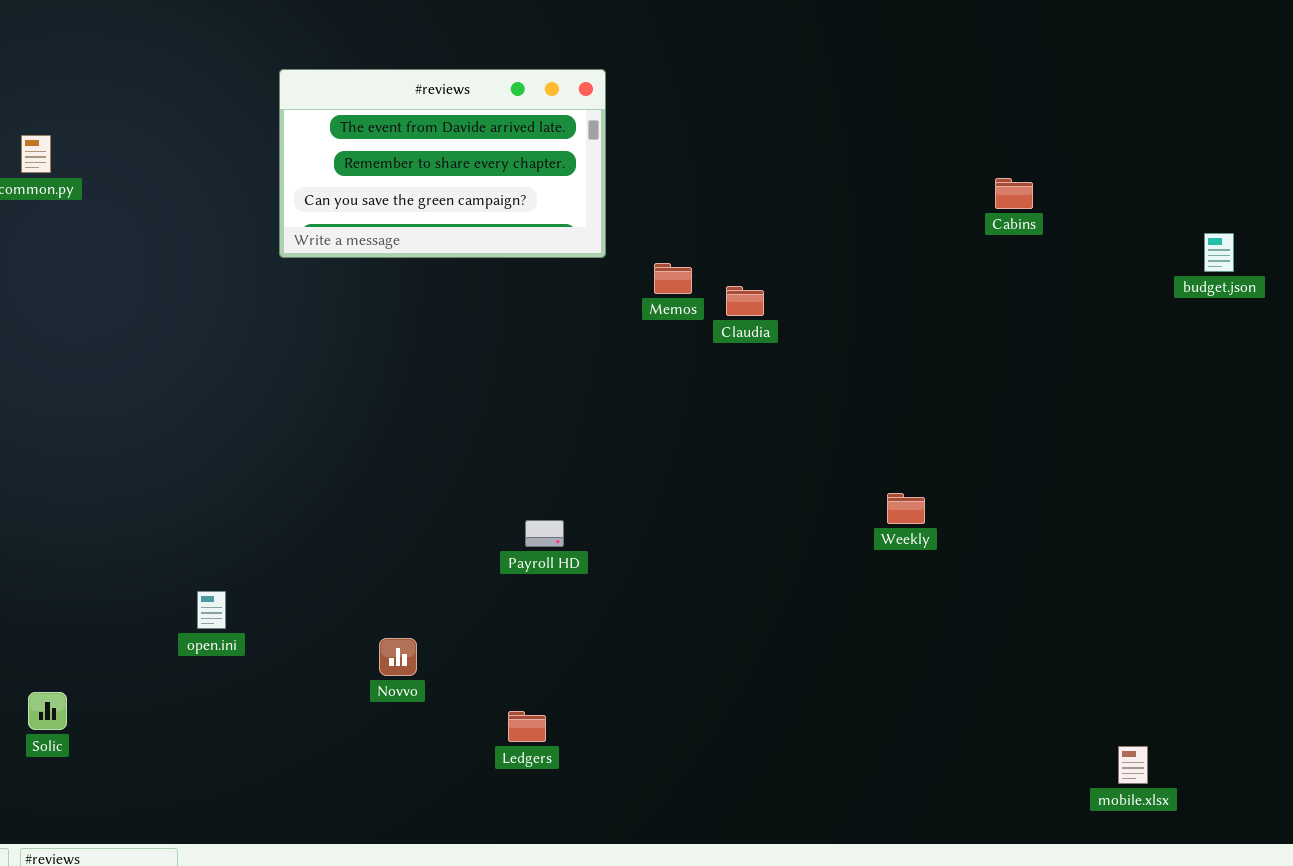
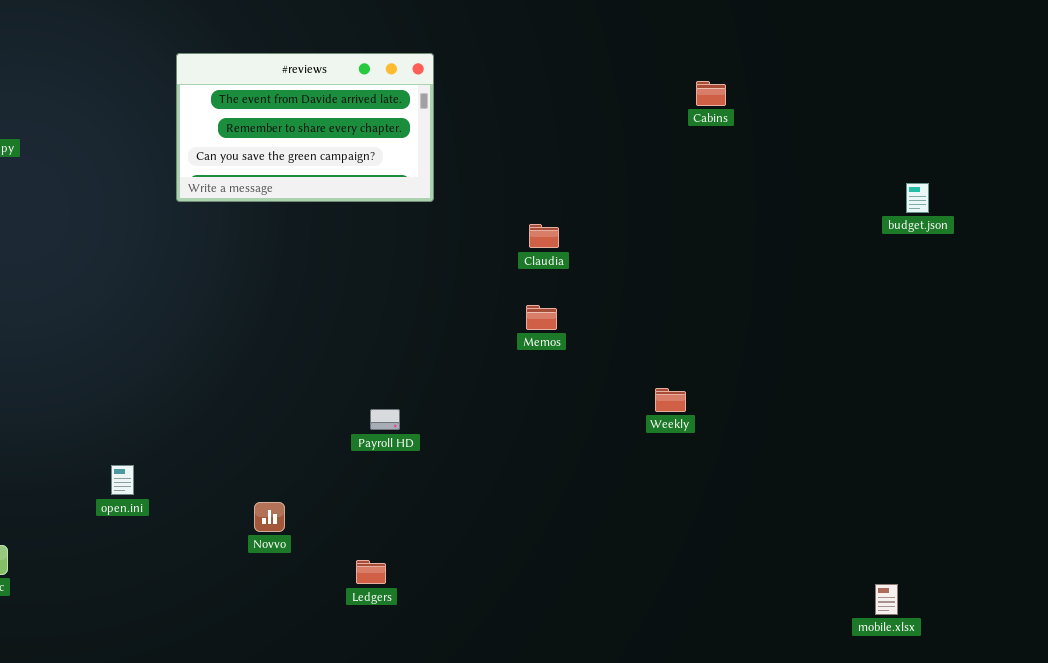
Cabins: [995,178,1033,209] -> [696,81,726,106], moved
Memos: [654,263,692,294] -> [526,305,557,330], moved
mobile.xlsx: [1118,746,1148,784] -> [875,584,898,615], moved

